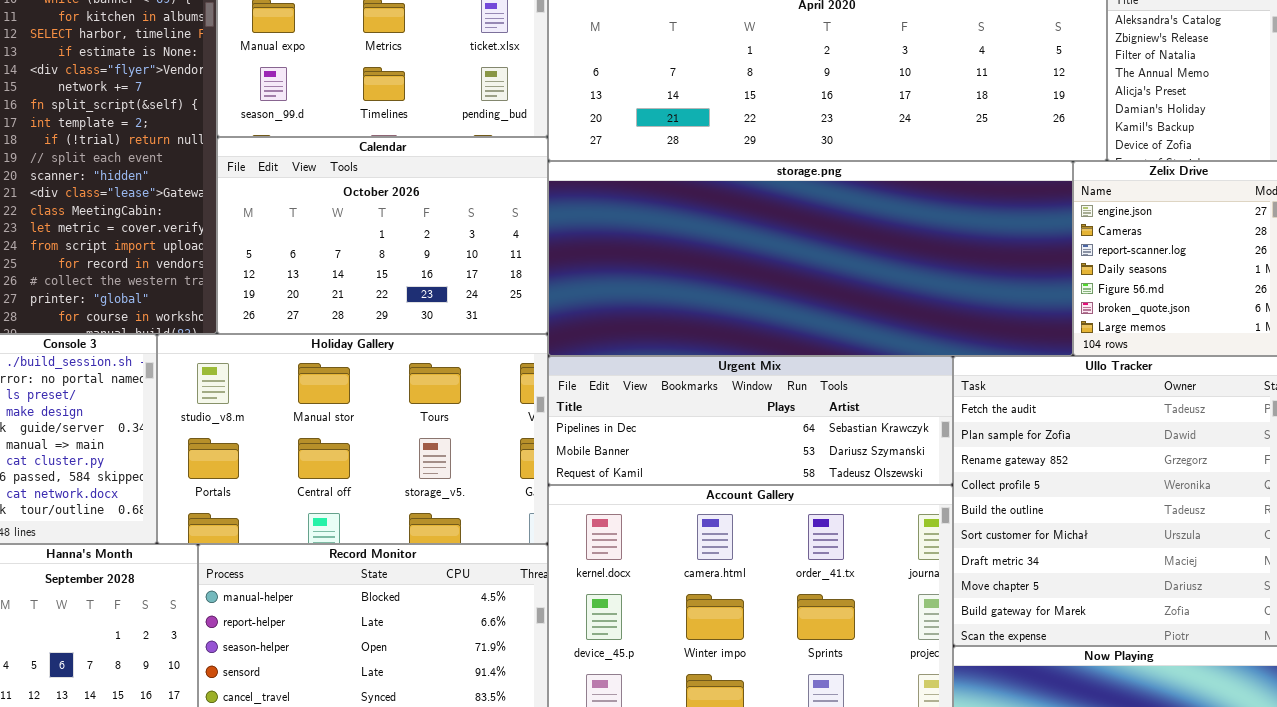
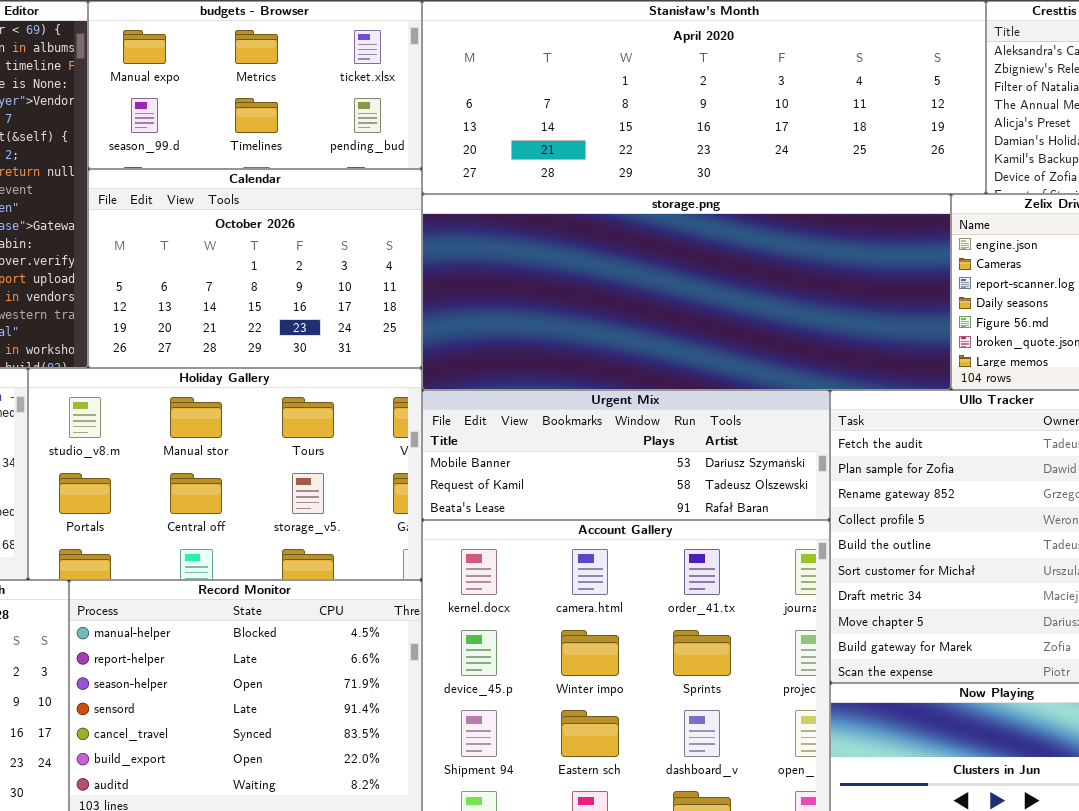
Urgent Mix: [548,356,953,485] -> [422,390,830,520], scrolled down 1 row

